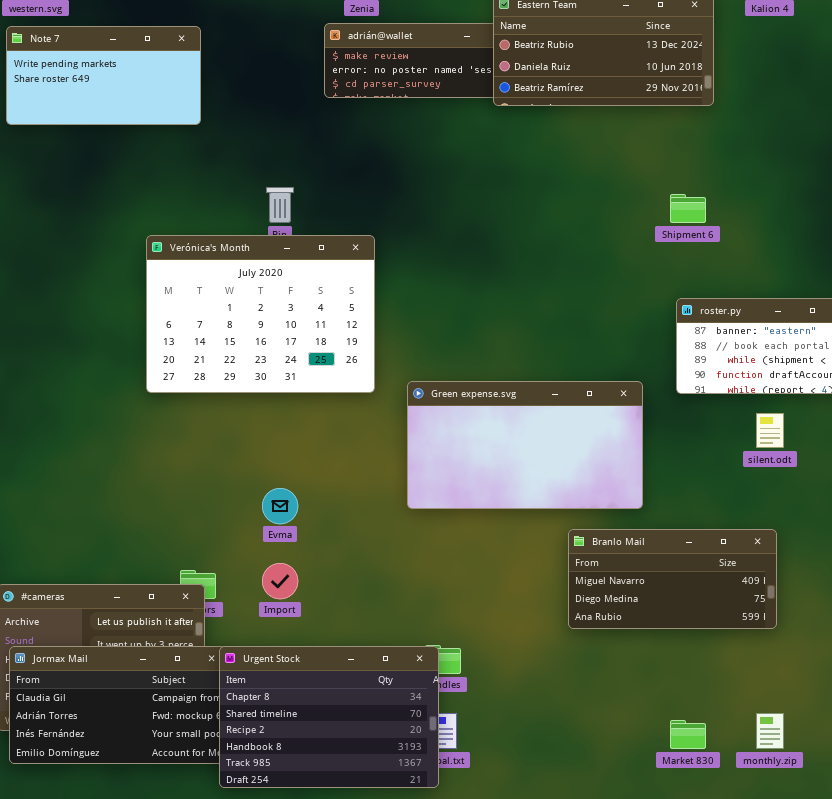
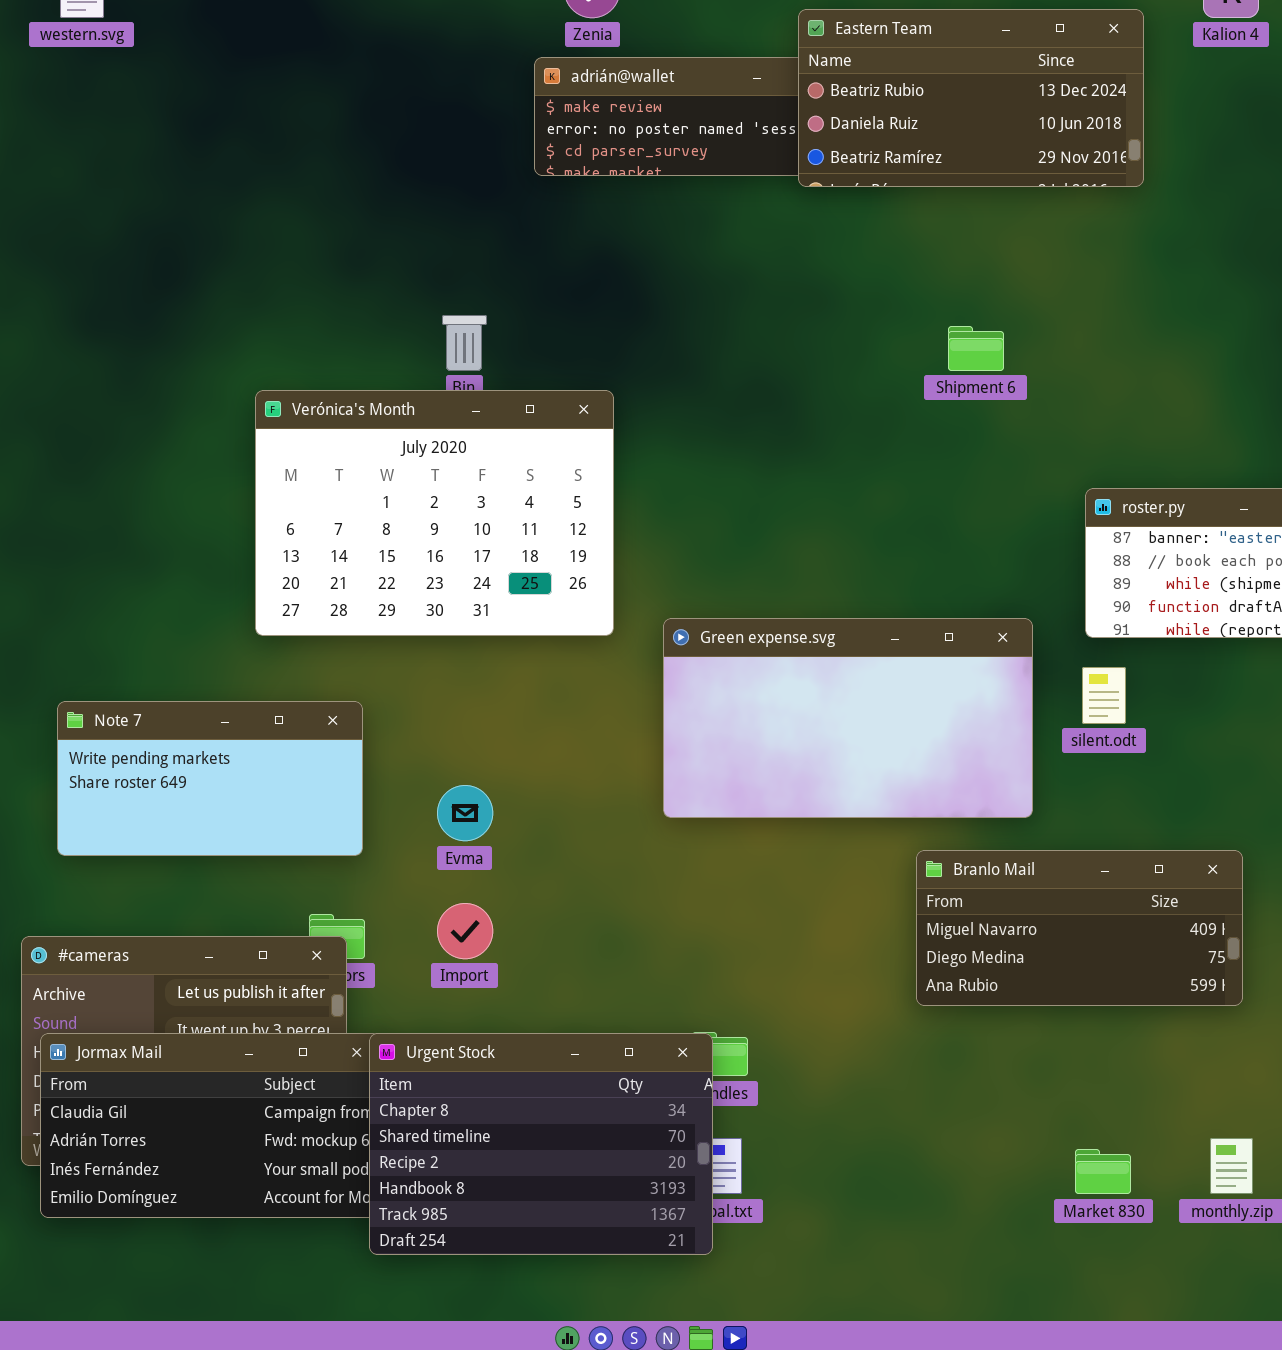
Note 7: [6,26,201,125] -> [57,701,363,856], moved
Shipment 6: [670,194,706,223] -> [948,326,1004,371], moved
silent.odt: [756,413,784,448] -> [1082,667,1126,724], moved

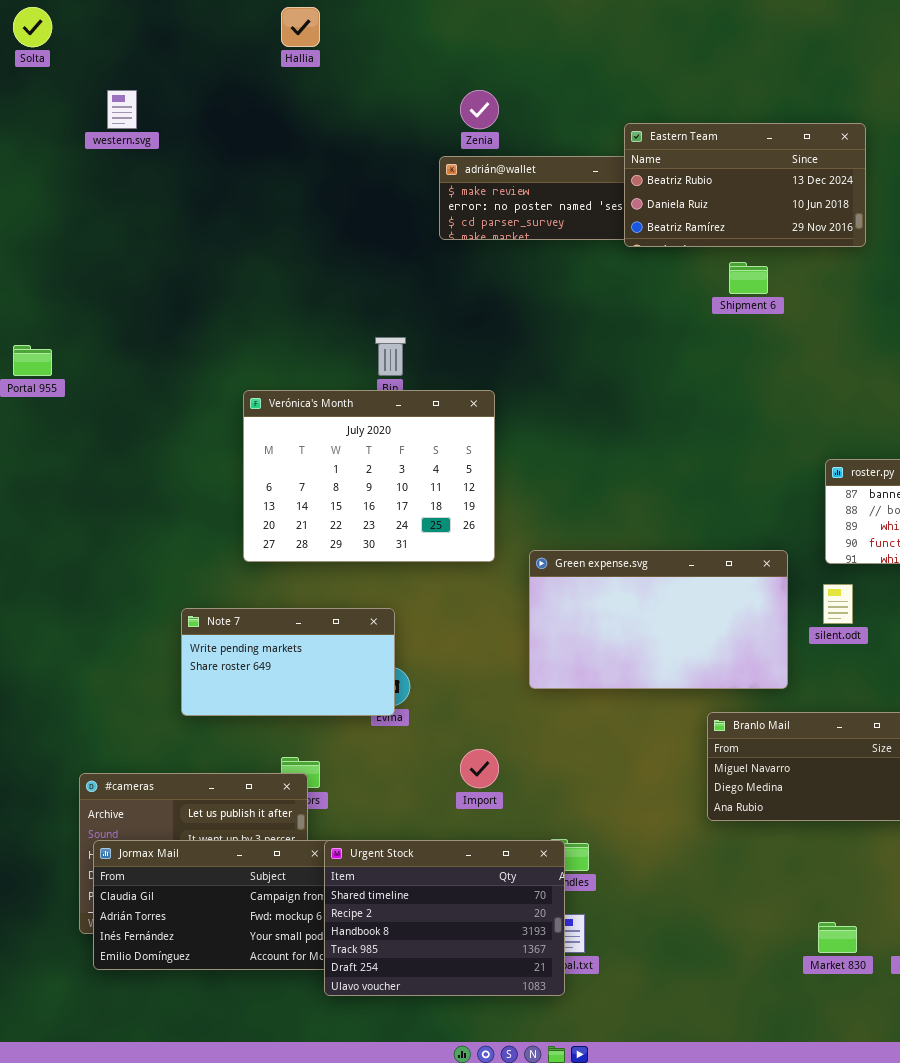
Shipment 6: [948,326,1004,371] -> [729,262,768,294], moved
Note 7: [57,701,363,856] -> [181,608,395,716], moved
Import: [437,903,493,959] -> [460,749,499,788], moved
Urgent Stock: [369,1033,713,1255] -> [324,840,565,996], scrolled down 1 row

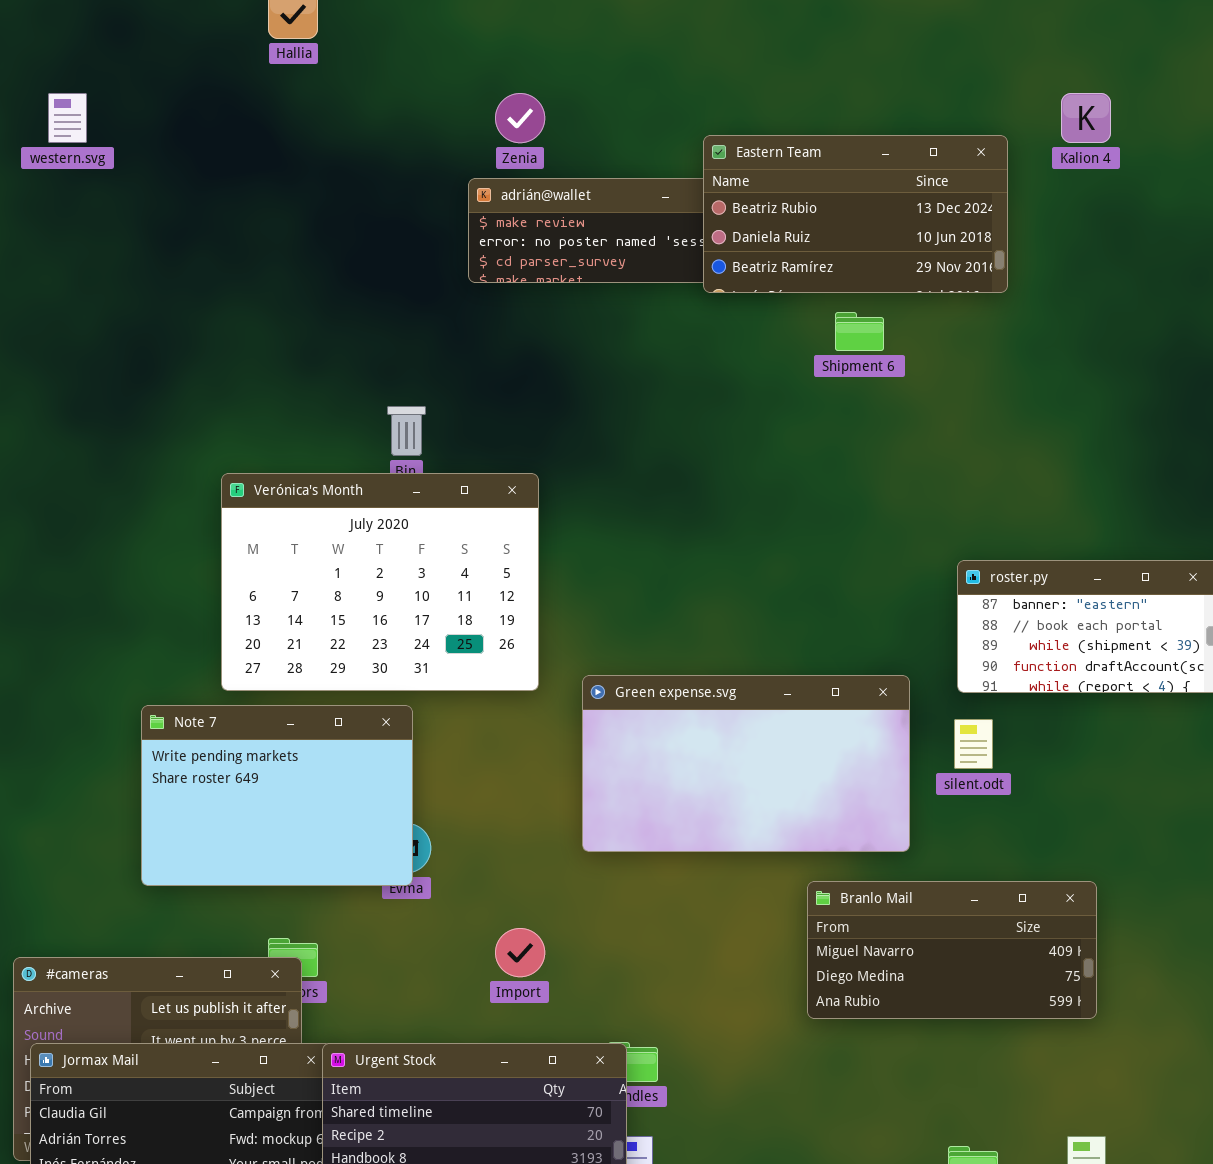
Note 7: [181,608,395,716] -> [141,705,413,886], resized

